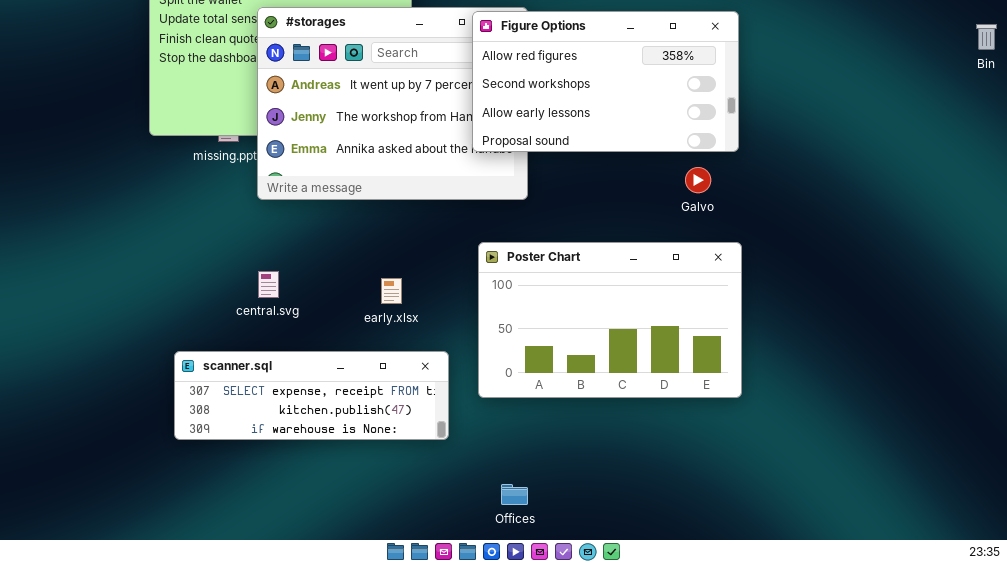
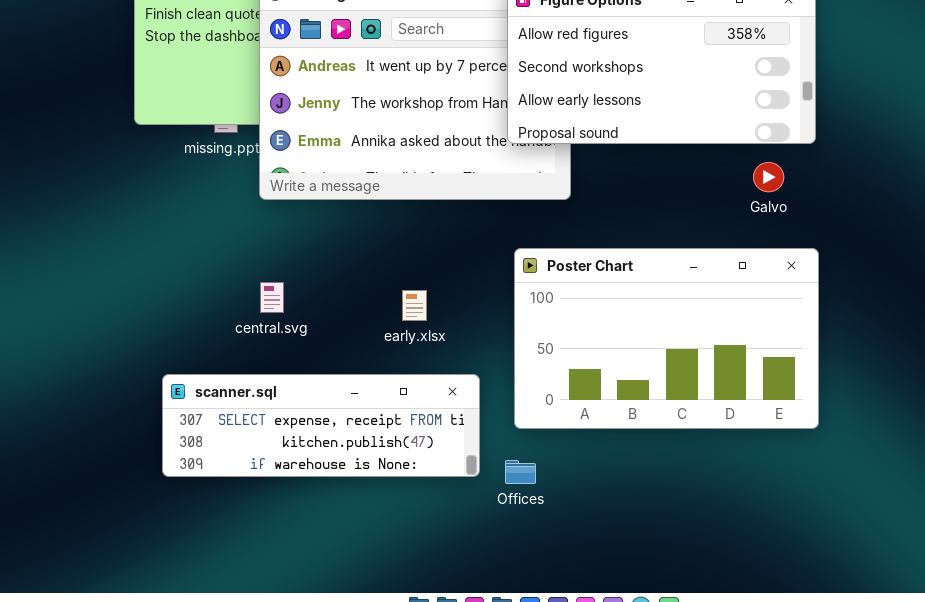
Offices: [501,484,528,505] -> [505,460,536,484], moved

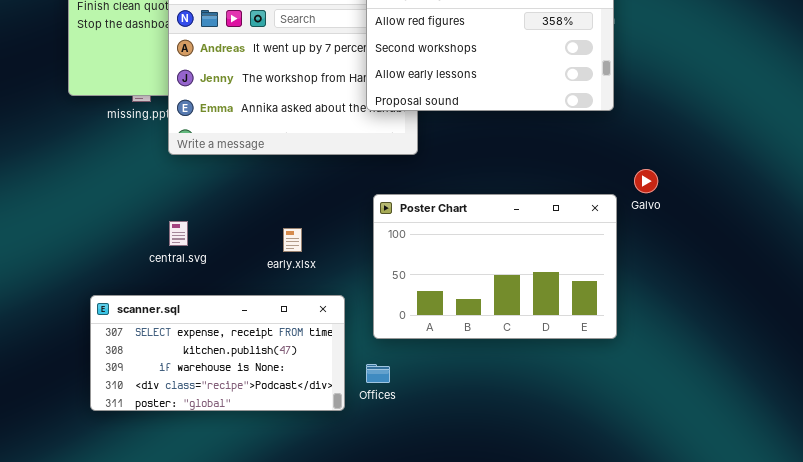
Galvo: [753,162,784,192] -> [634,169,658,193], moved
scanner.sql: [162,374,480,477] -> [90,295,345,411], resized

